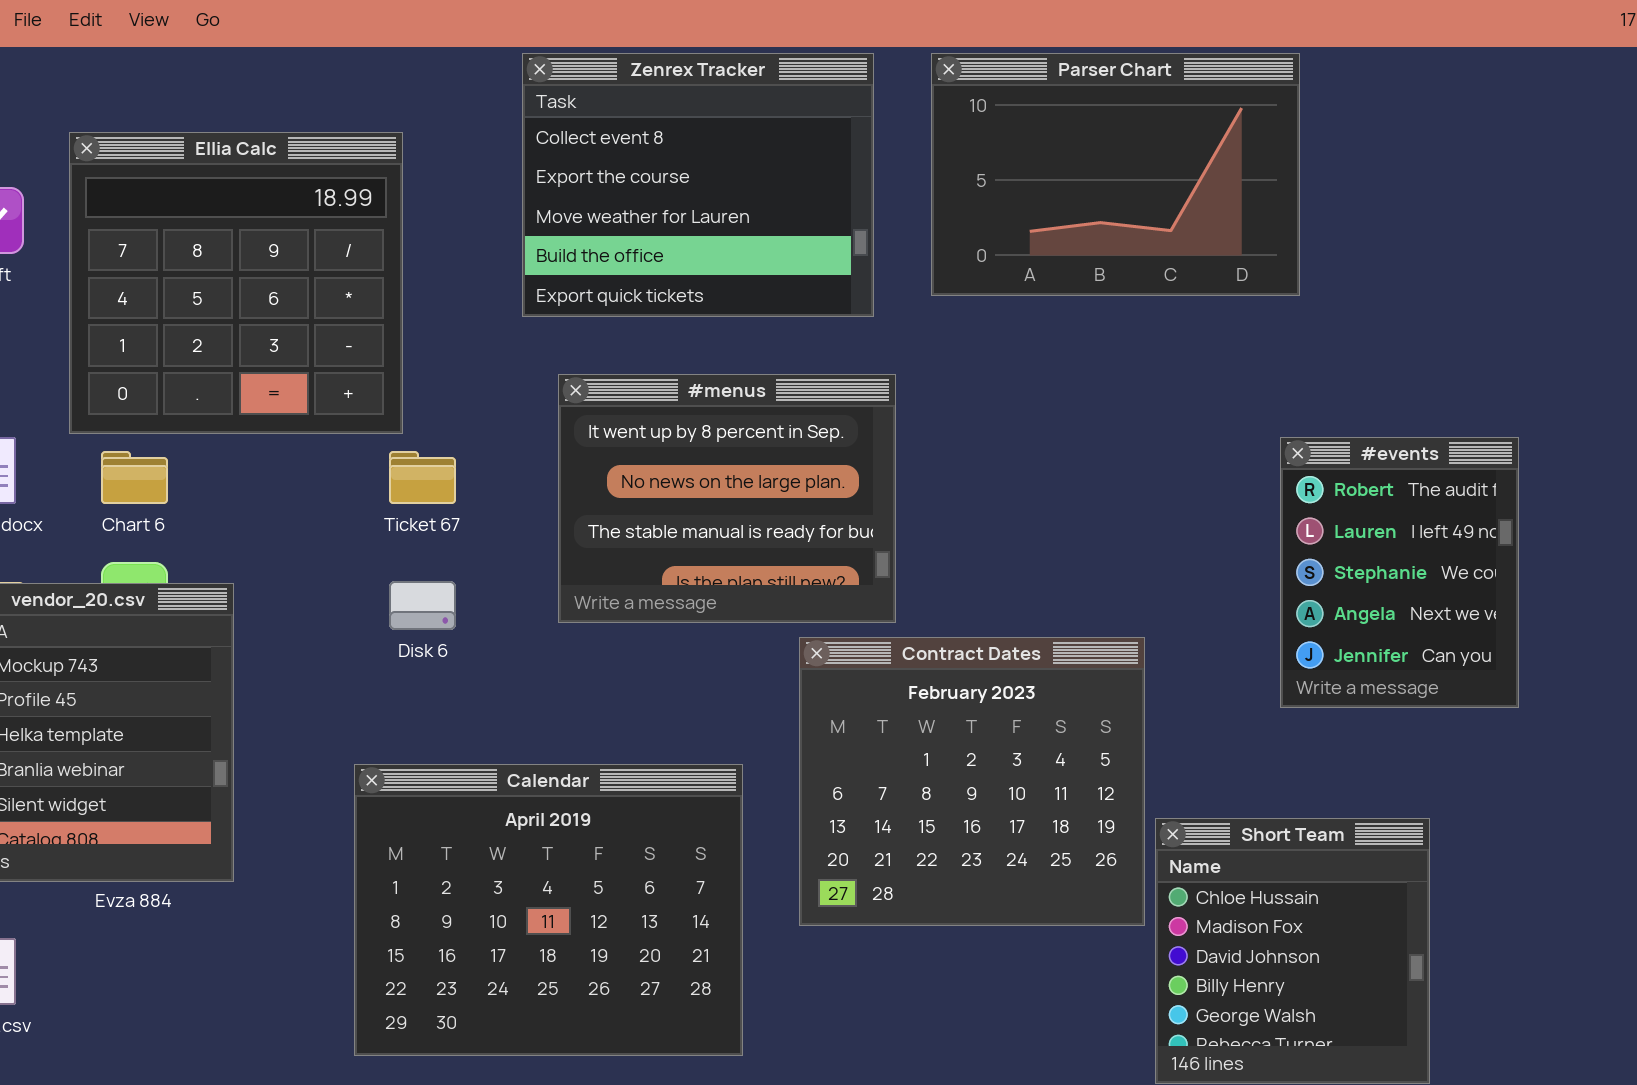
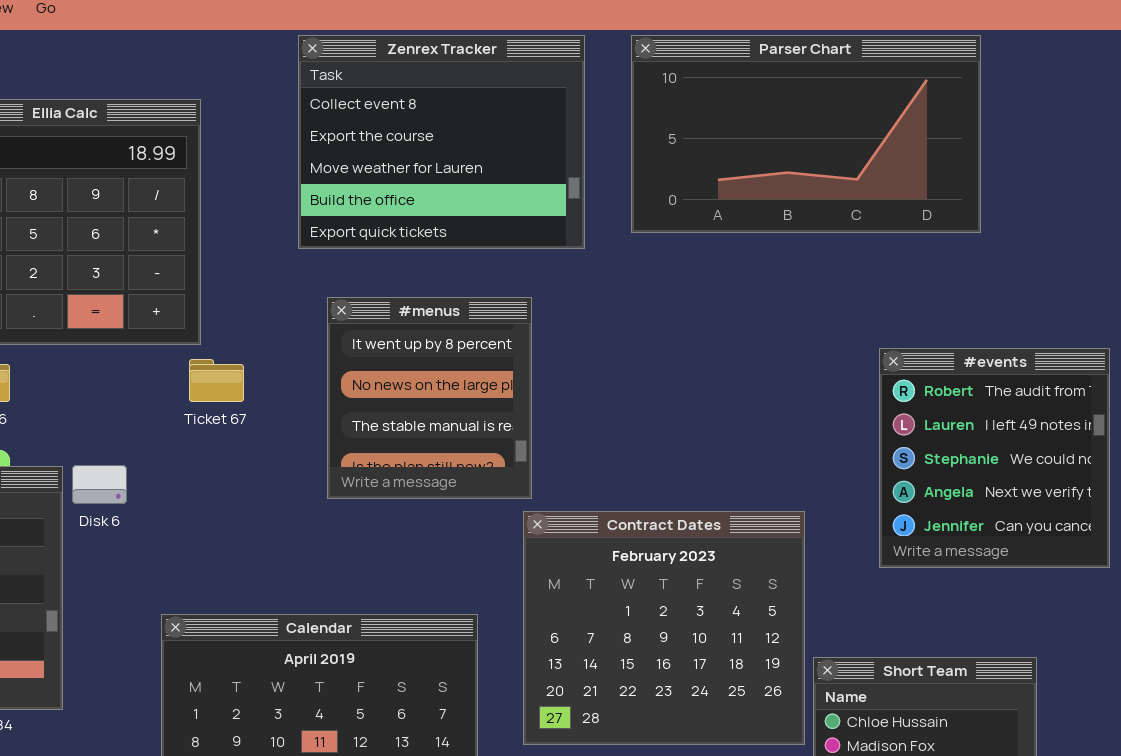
Parser Chart: [931,53,1300,296] -> [631,35,981,233], resized
#menus: [558,374,896,623] -> [327,297,532,499], resized
#events: [1280,437,1519,708] -> [879,348,1110,568], resized
Disk 6: [389,581,456,630] -> [72,465,127,504], moved

